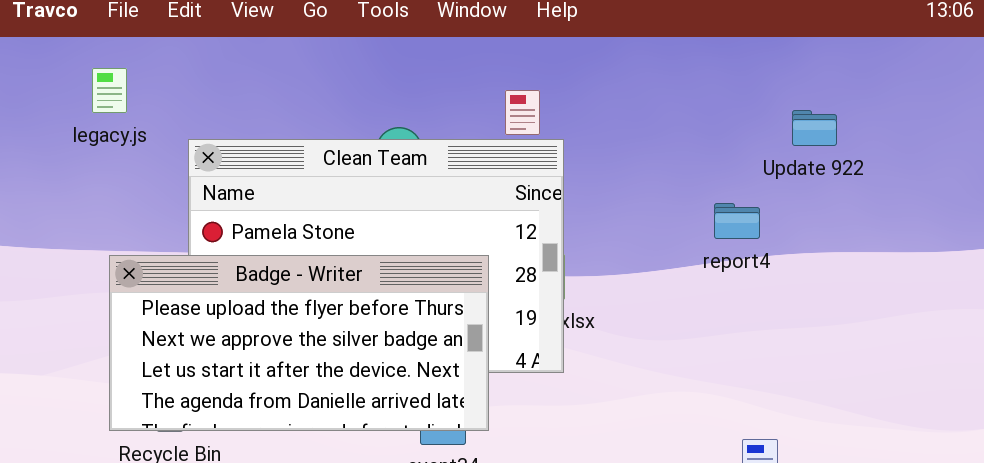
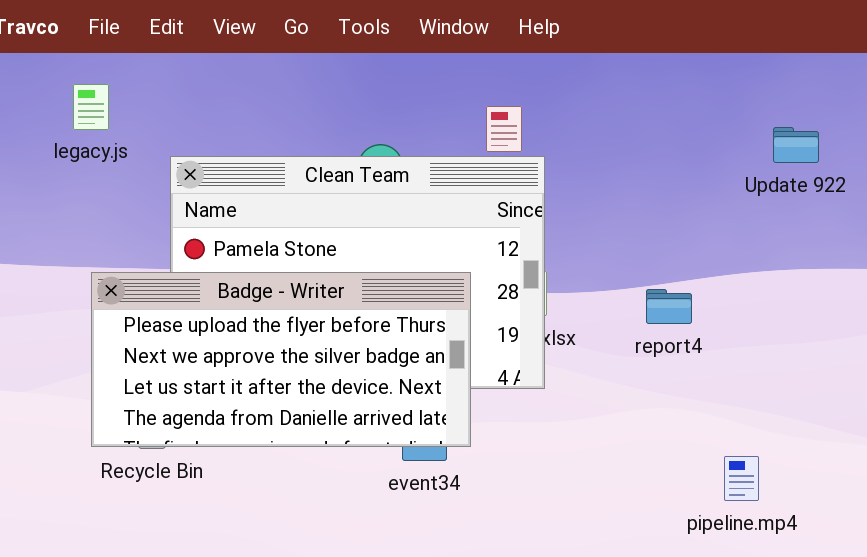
report4: [714,203,760,239] -> [646,289,692,324], moved

